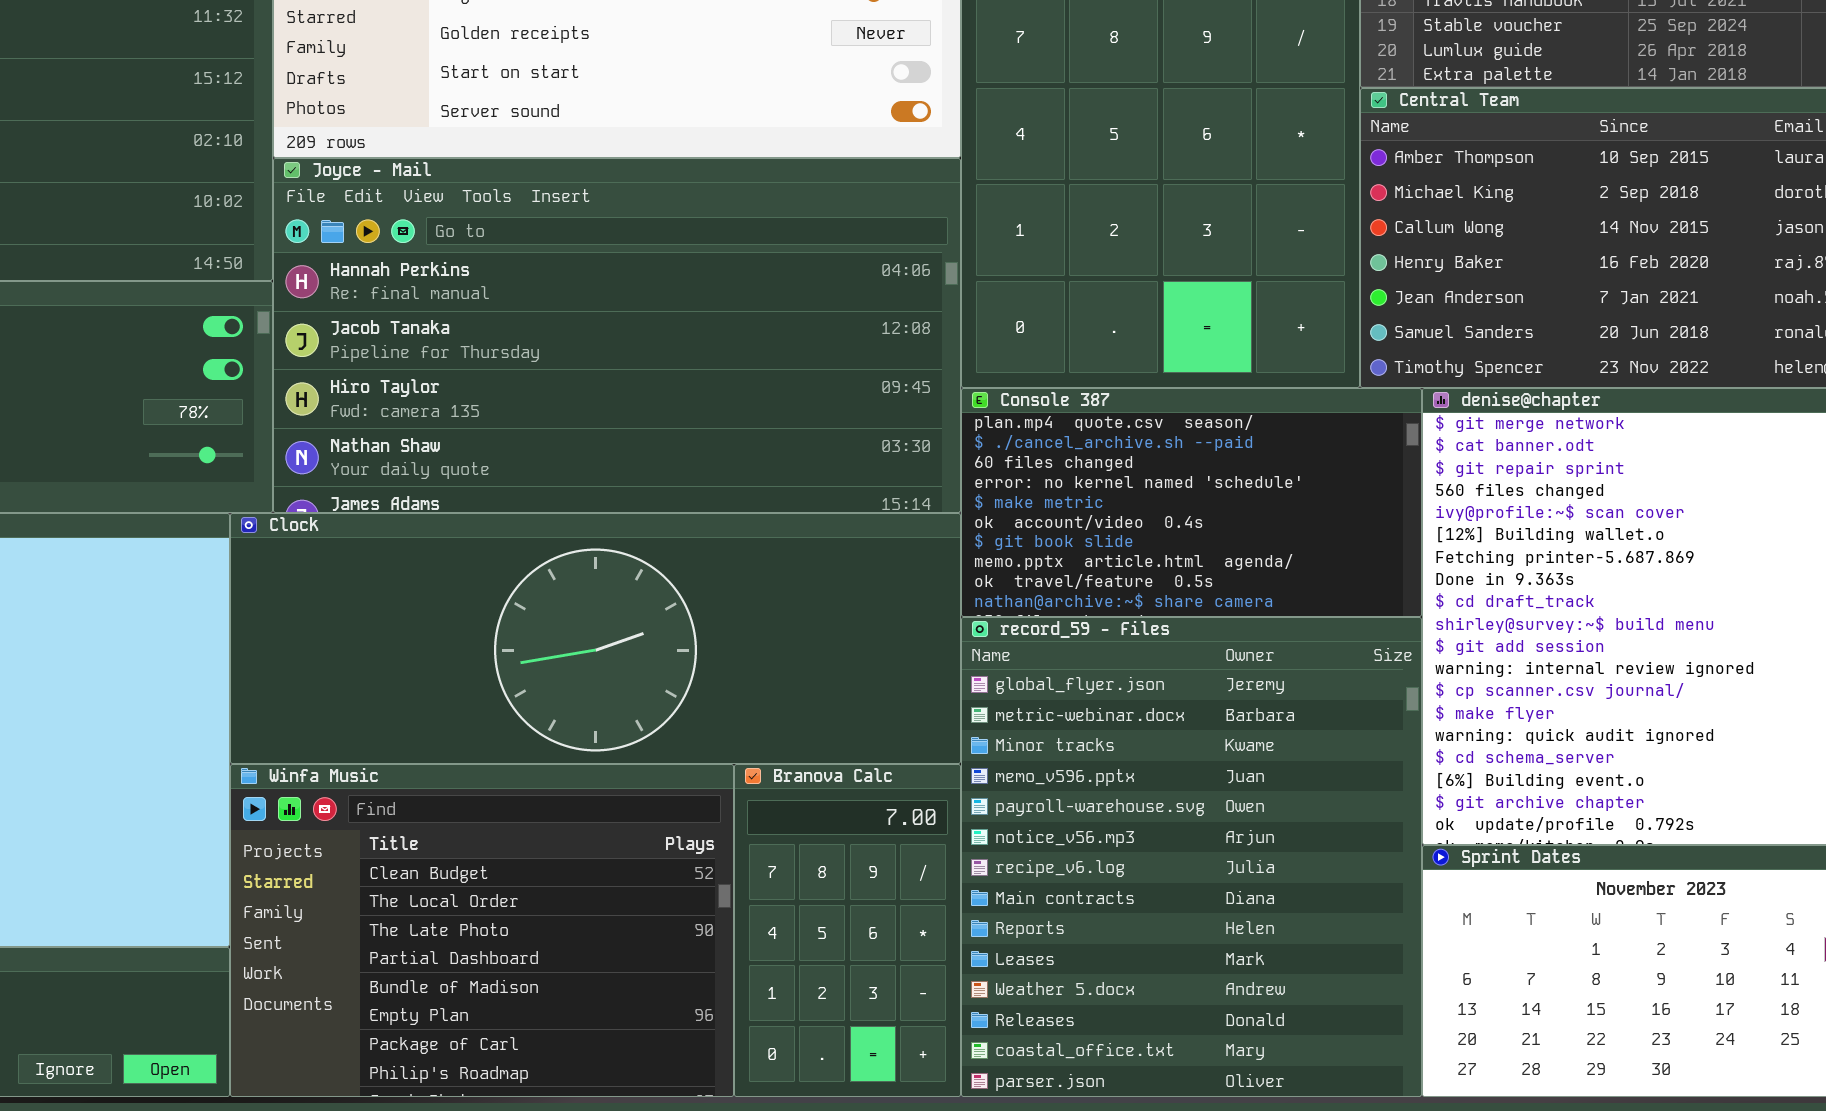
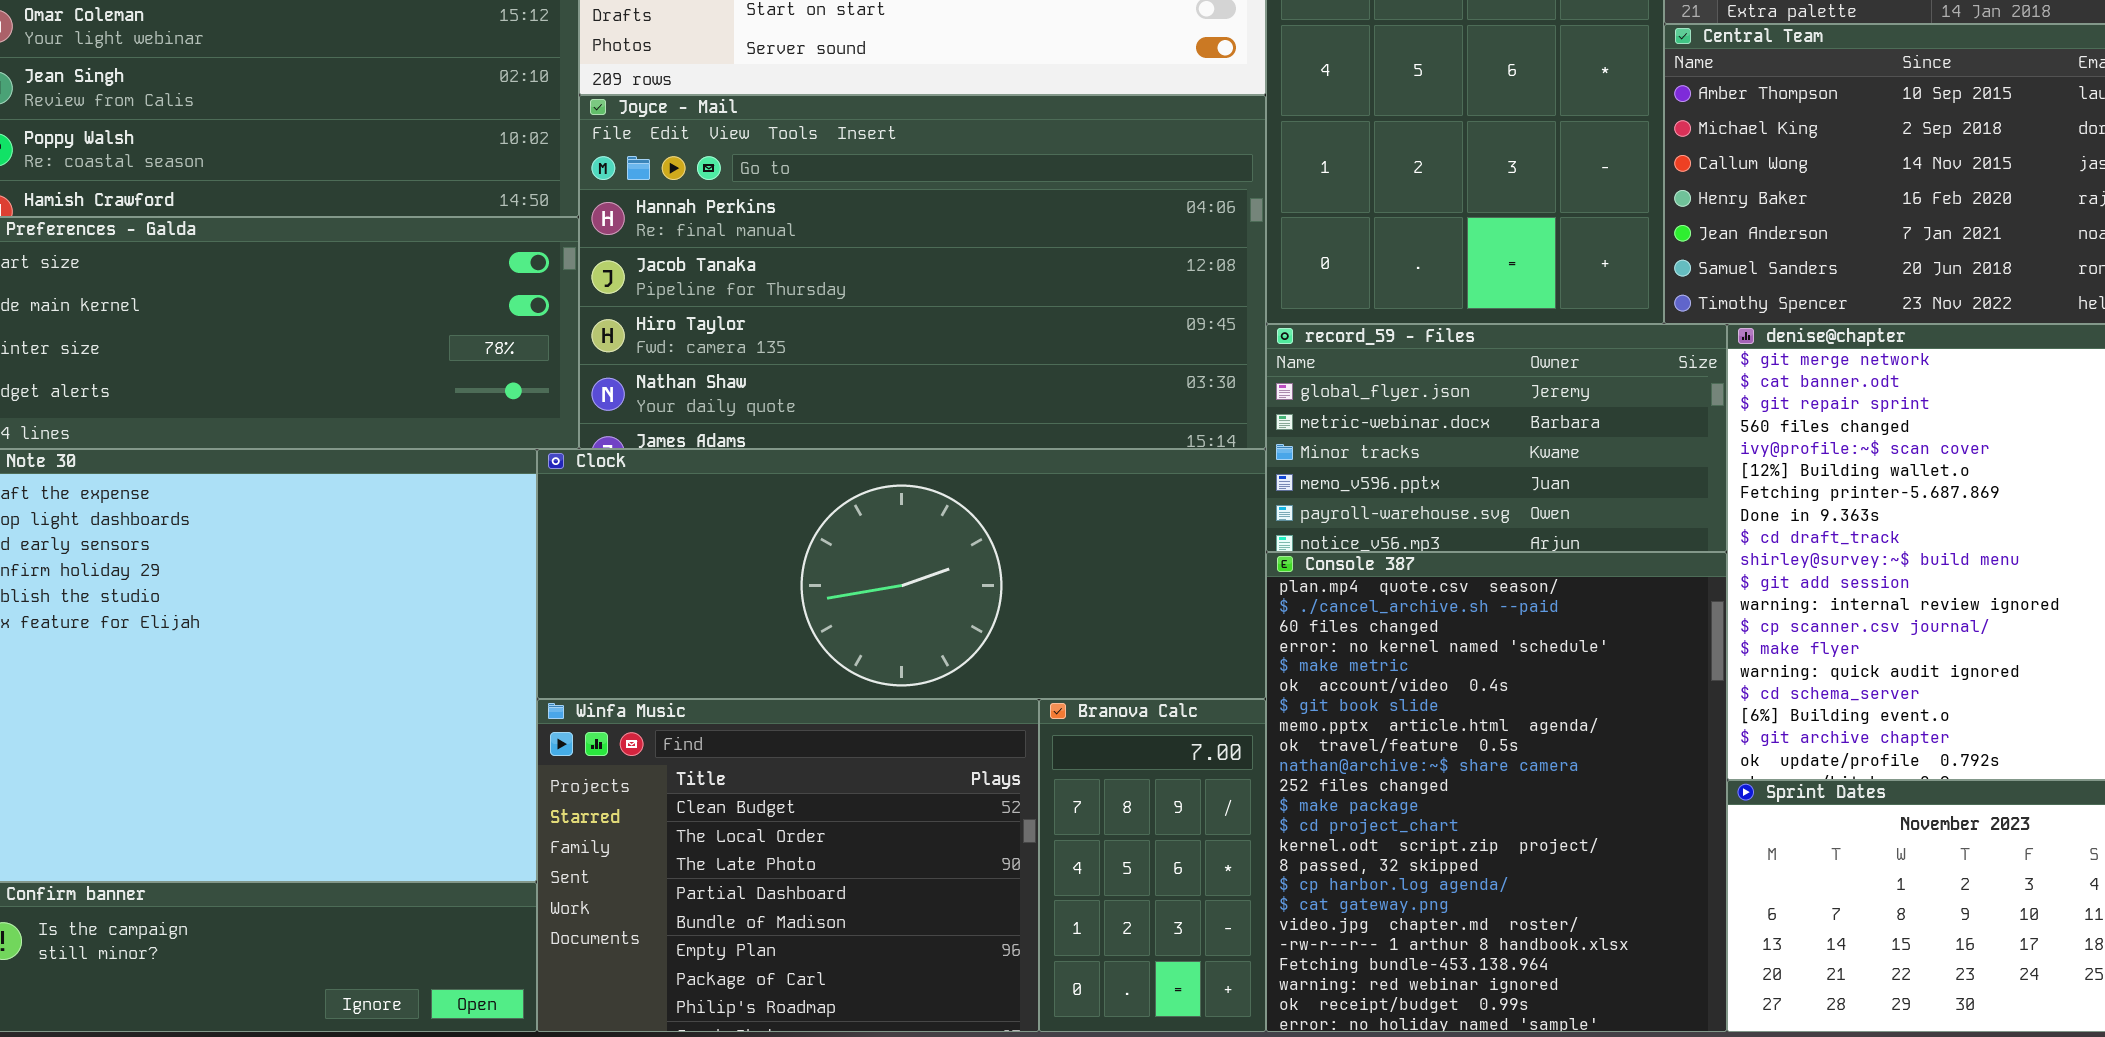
Console 387: [961,388,1422,617] -> [1266,552,1727,1032], moved, resized
record_59 - Files: [961,617,1422,1097] -> [1266,324,1727,552], moved, resized

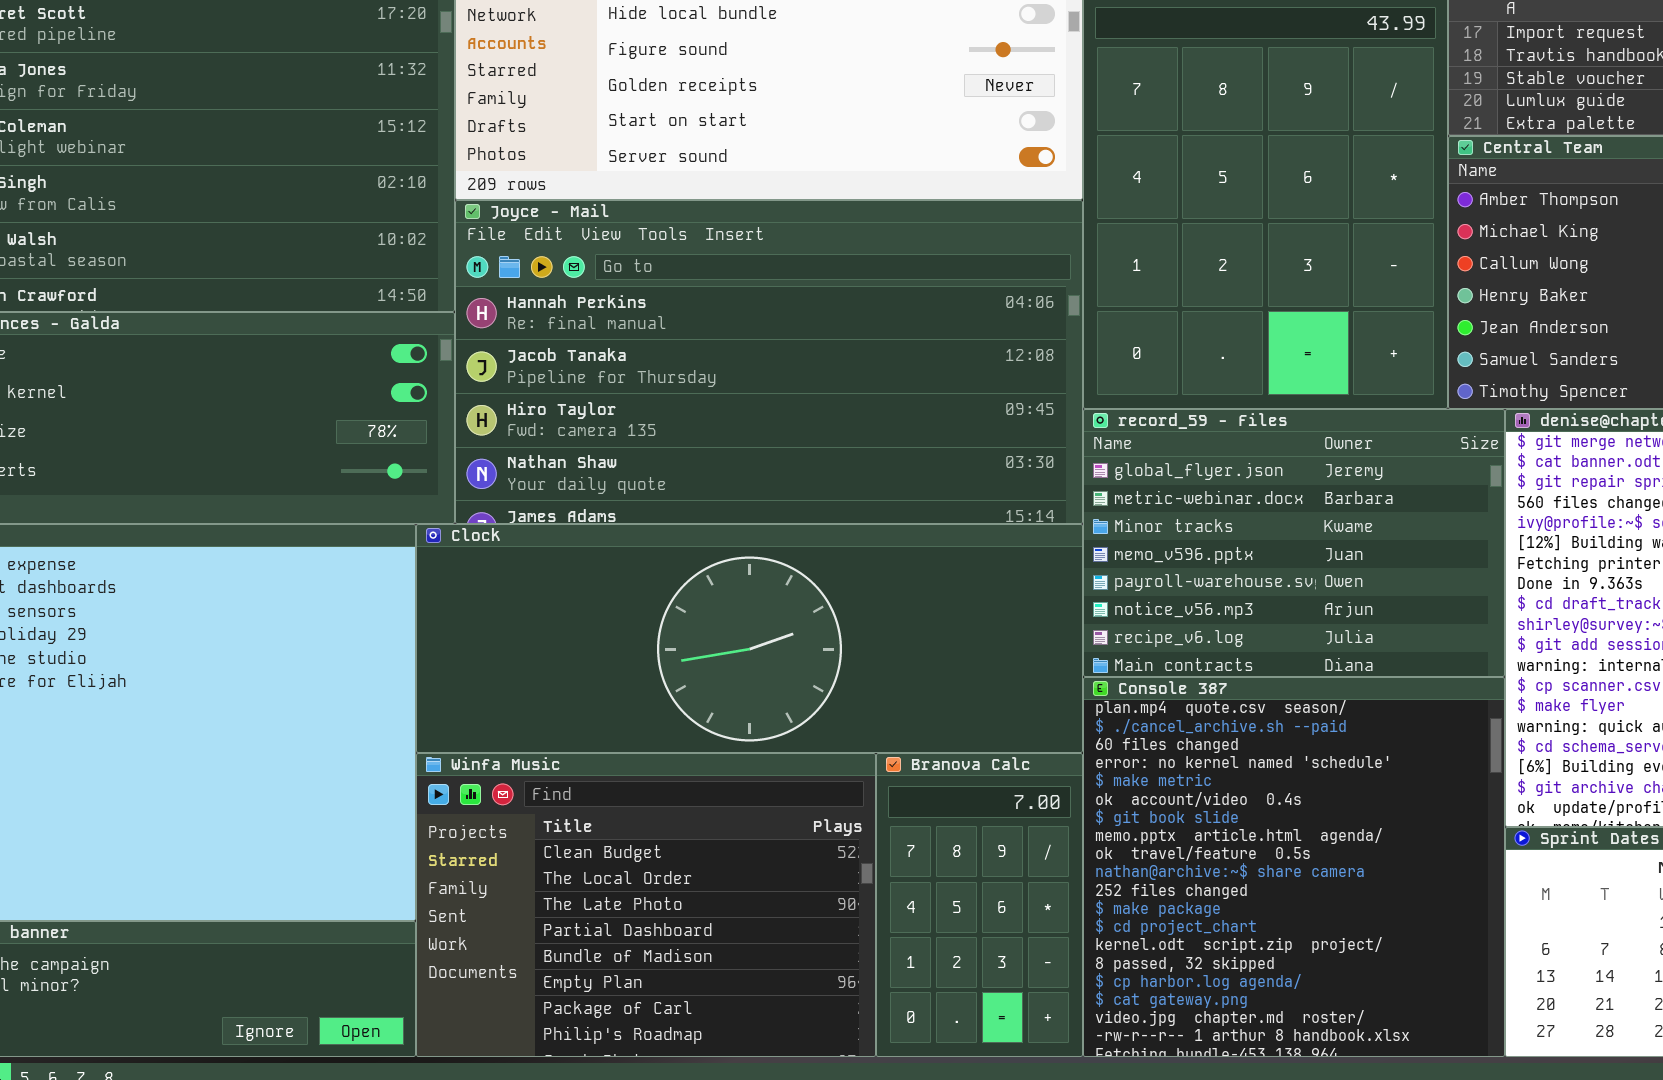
record_59 - Files: [1266,324,1727,552] -> [1083,409,1505,677], resized
Console 387: [1266,552,1727,1032] -> [1083,677,1505,1057], resized

